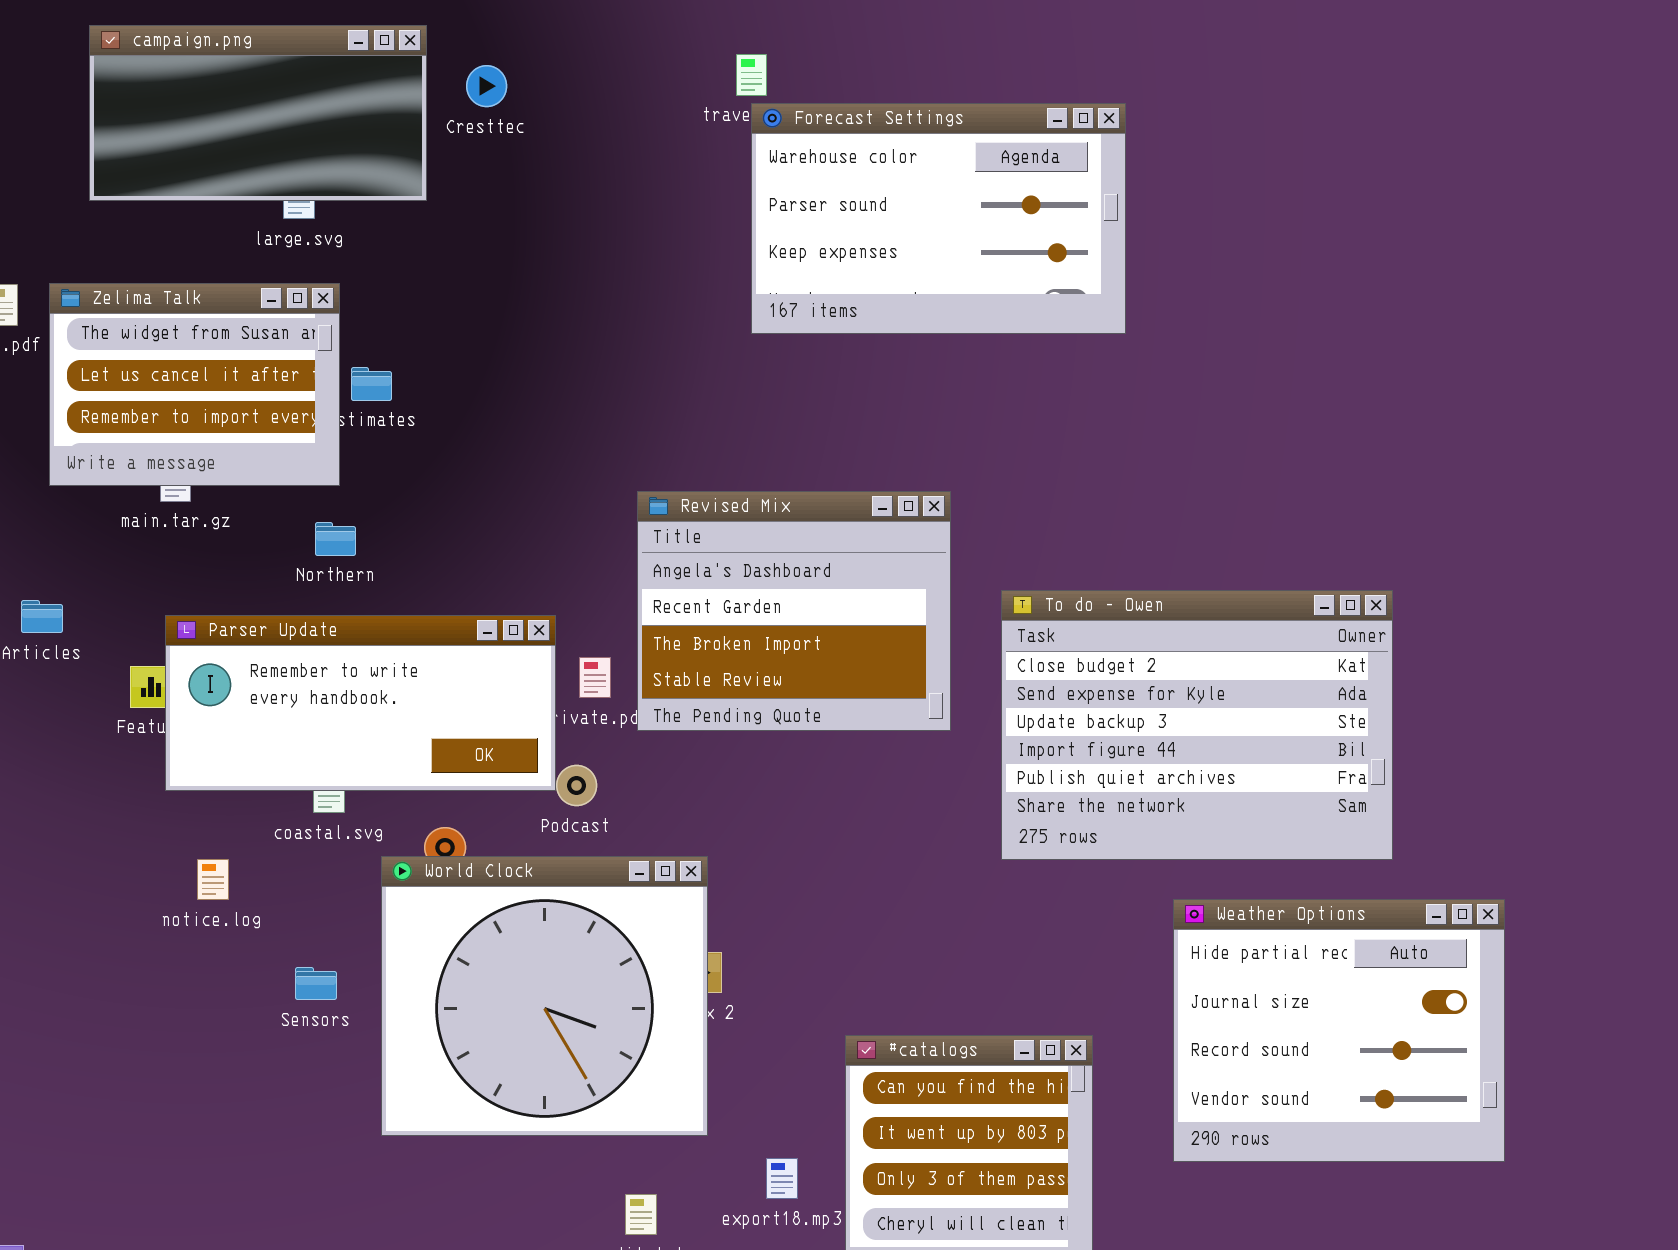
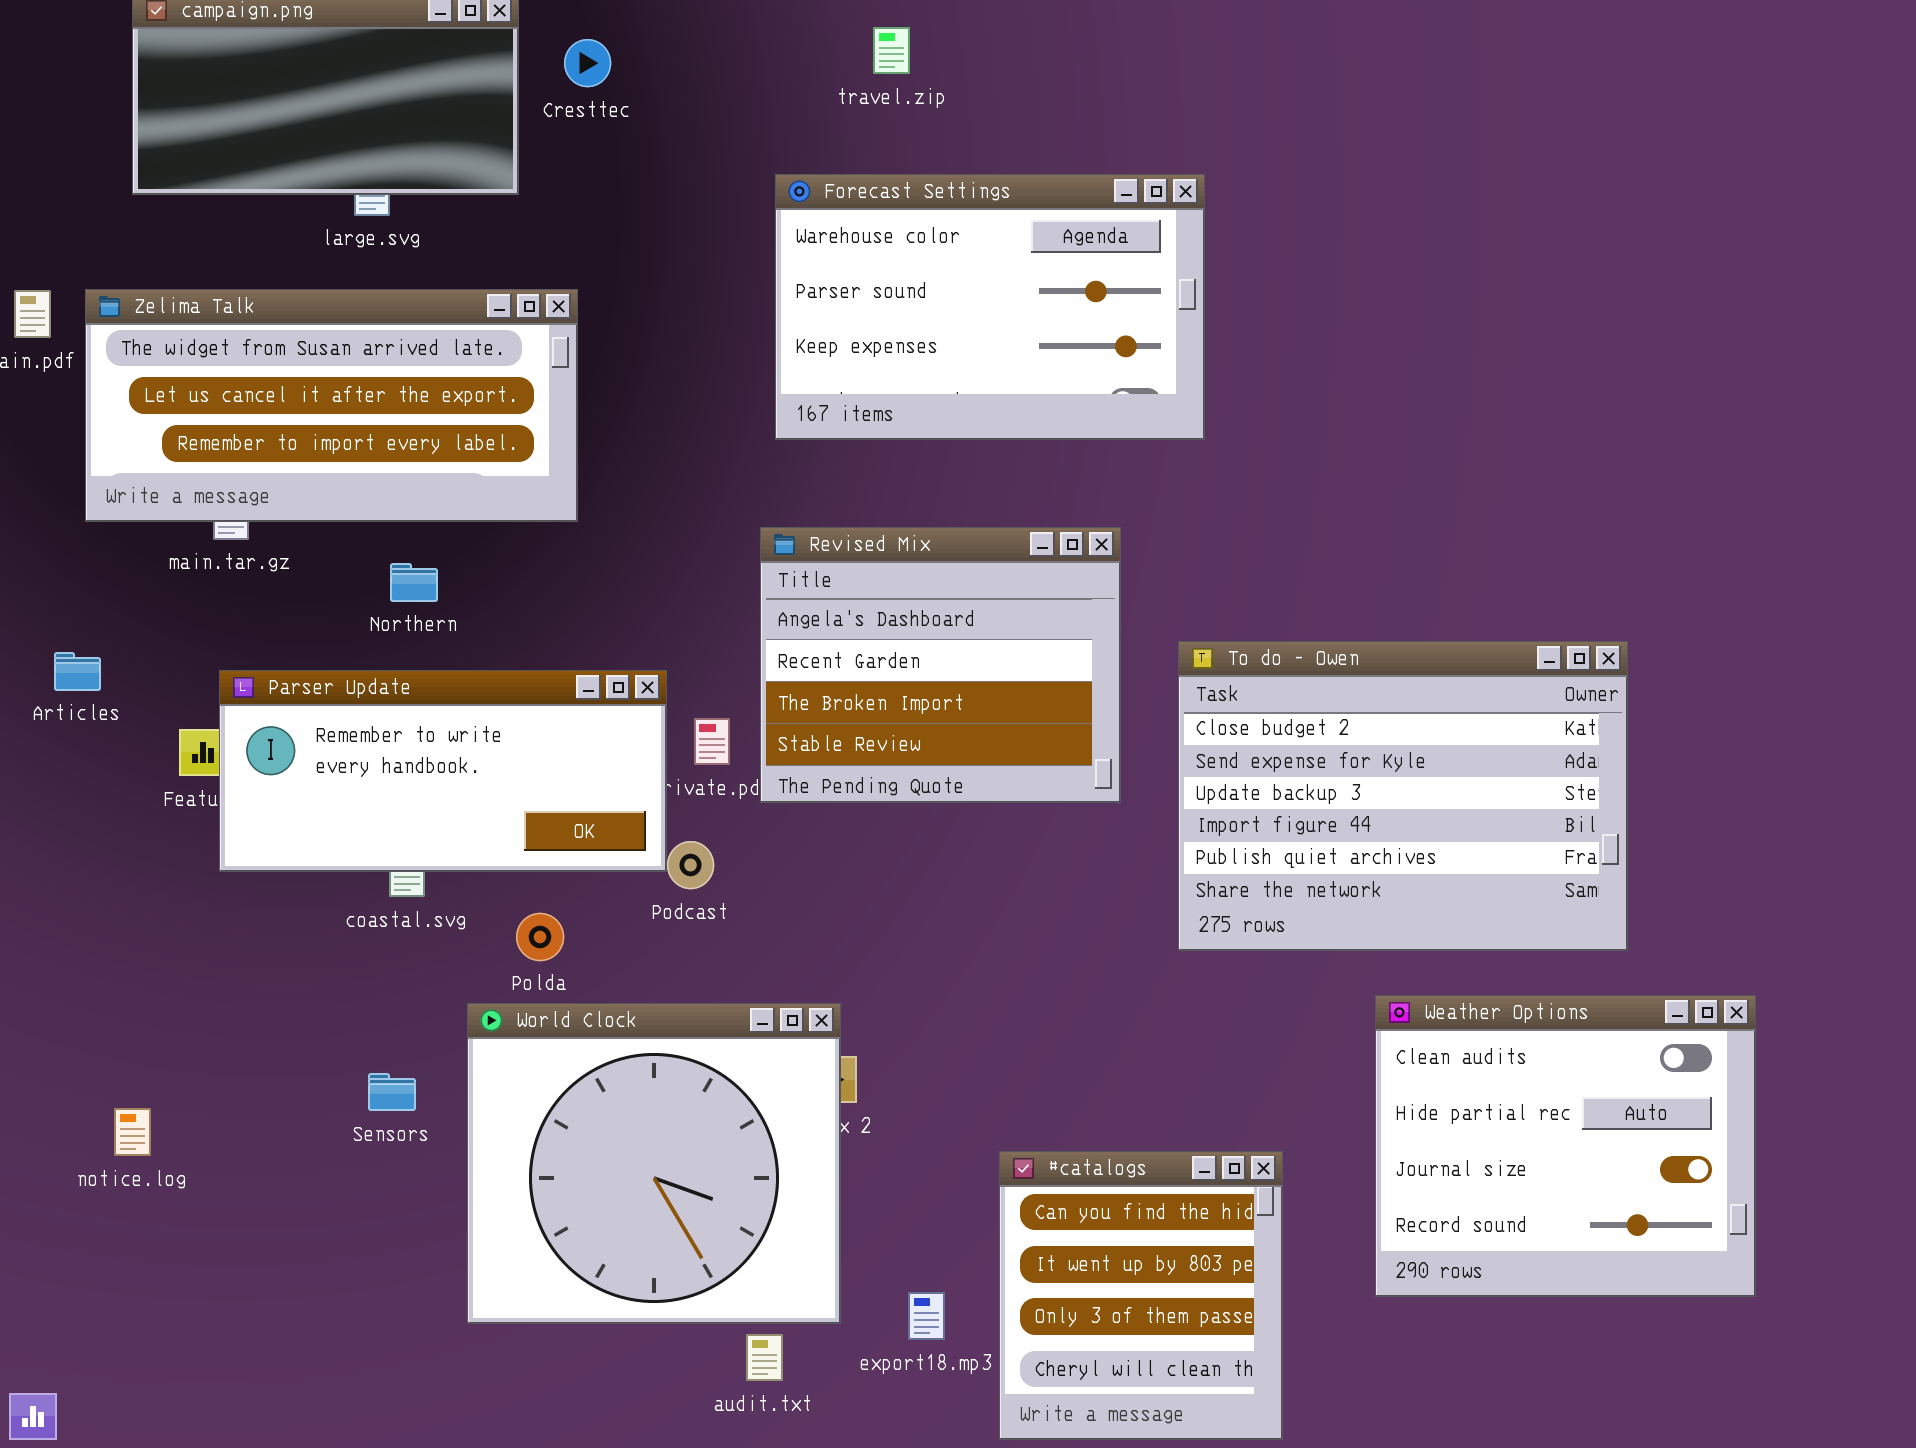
Forecast Settings: [751,103,1126,334] -> [775,174,1205,440], moved
Zelima Talk: [49,283,340,486] -> [85,289,578,522], resized
World Clock: [381,856,708,1136] -> [467,1003,841,1324], moved
notice.log: [197,859,229,900] -> [114,1108,151,1156], moved
Weather Options: [1173,899,1505,1162] -> [1375,995,1756,1297], scrolled up 1 row

